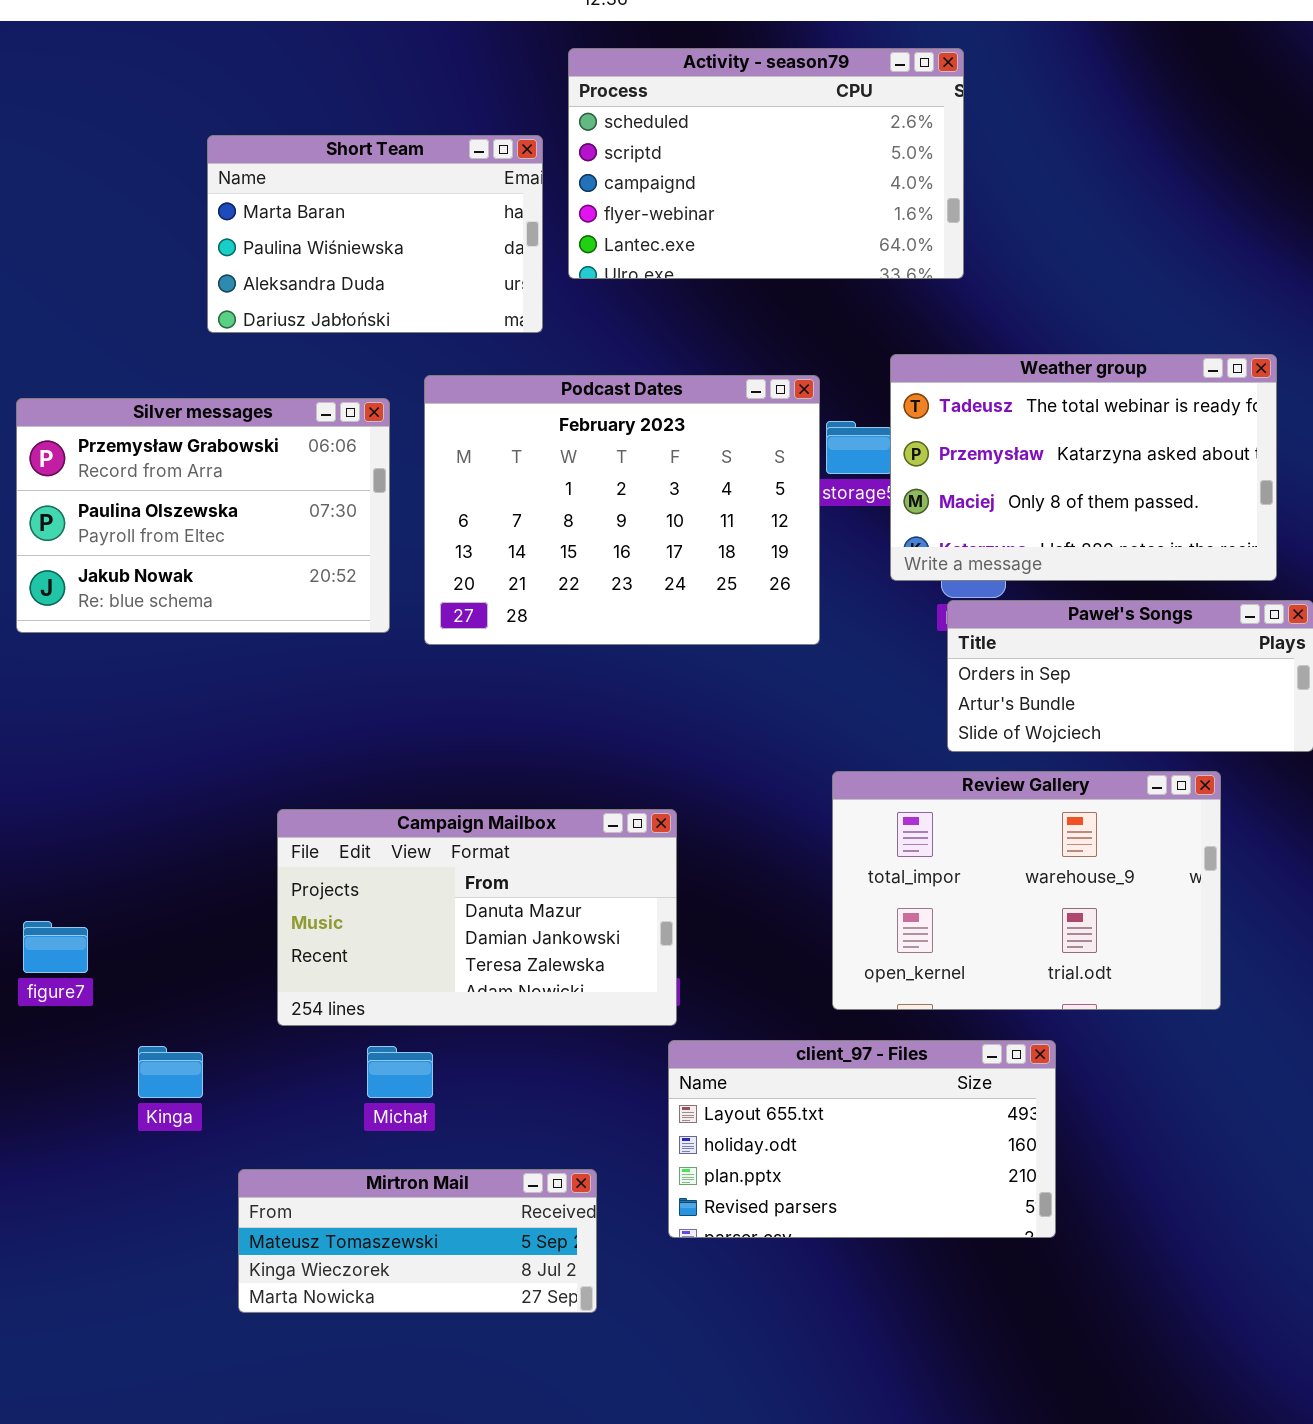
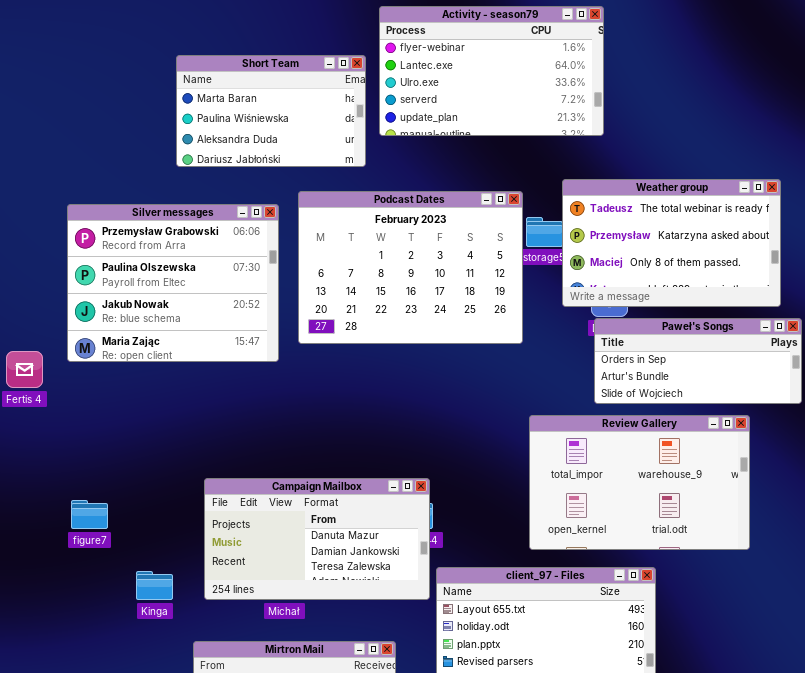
Activity - season79: [568,48,964,279] -> [379,6,604,136], scrolled down 3 rows
Silver messages: [16,398,390,633] -> [67,204,279,362], resized
Campaign Mailbox: [277,809,677,1026] -> [204,478,430,600], moved

